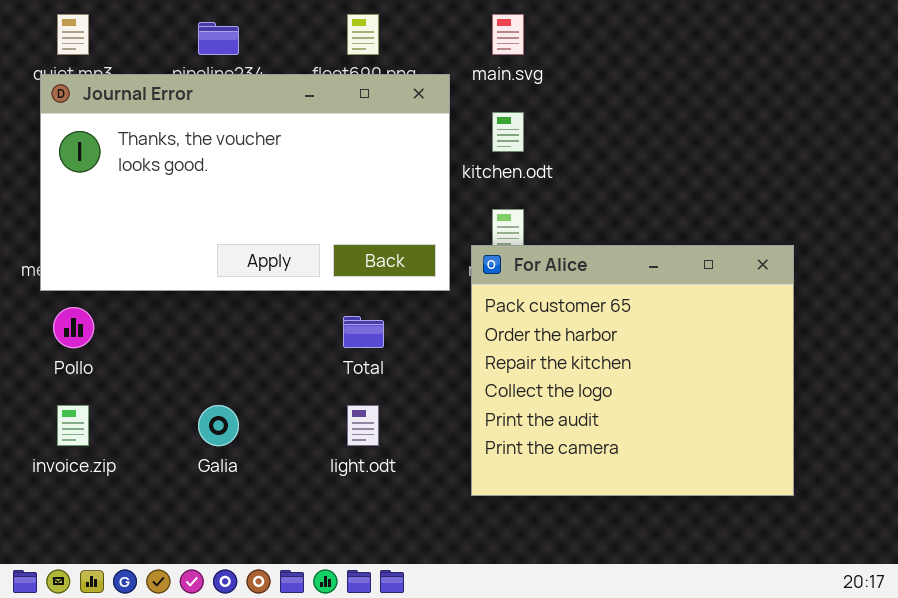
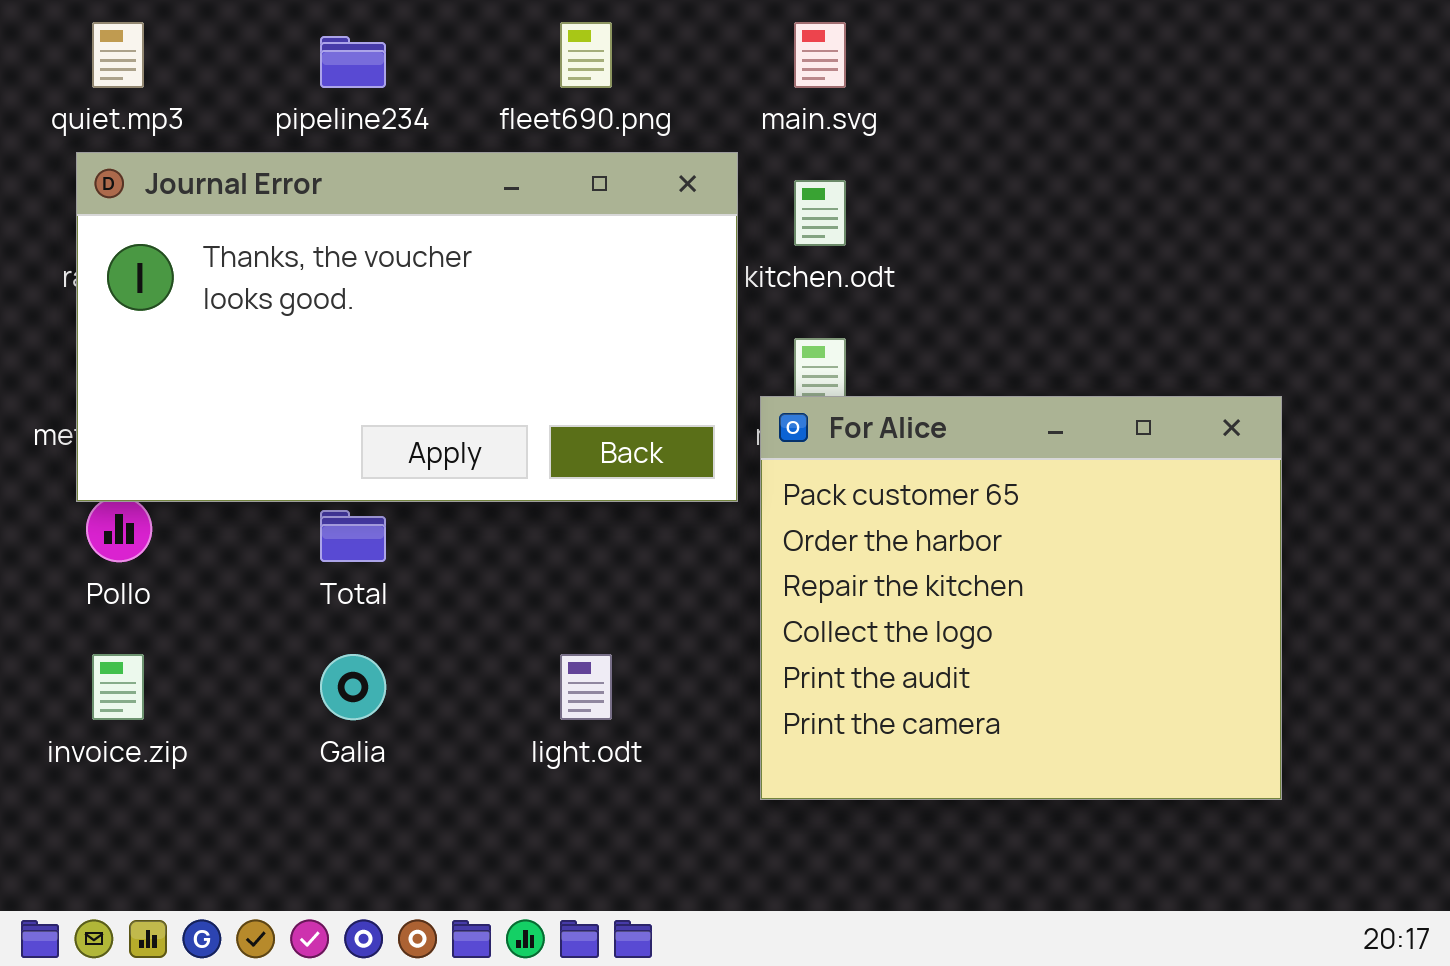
Journal Error: [40,74,450,291] -> [76,152,738,502], moved
Total: [343,316,384,348] -> [320,510,386,562], moved

